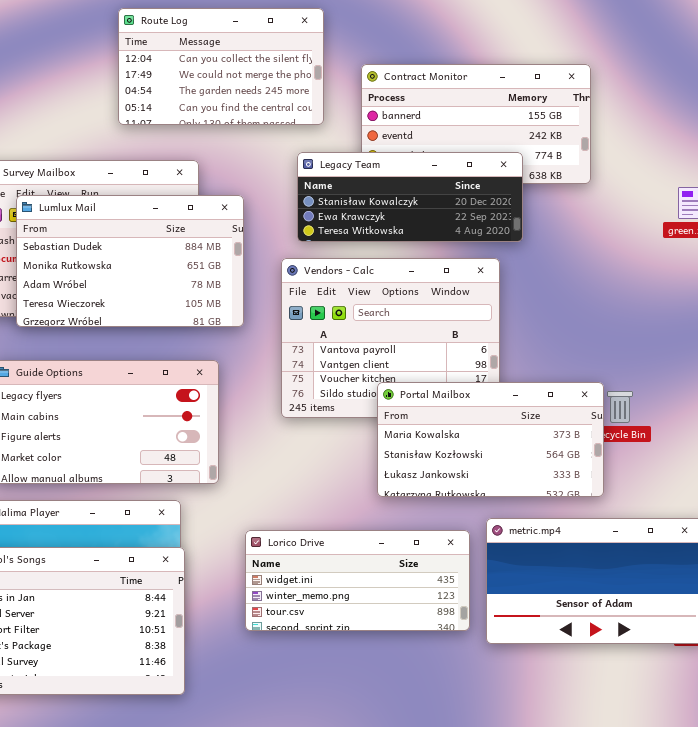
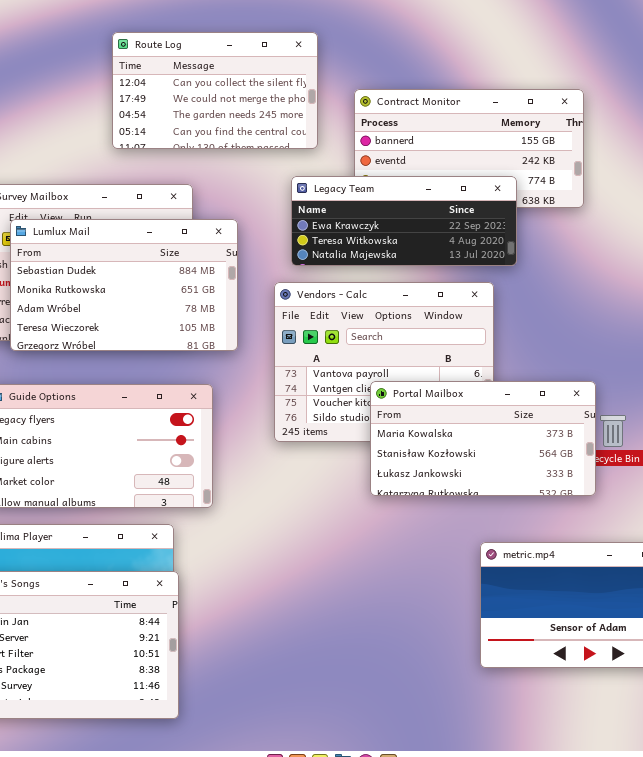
Legacy Team: [297,152,523,242] -> [291,176,517,266], scrolled down 1 row
Portal Mailbox: [377,382,604,497] -> [370,381,596,496], moved
Lorico Drive: [245,530,470,631] -> none, closed

